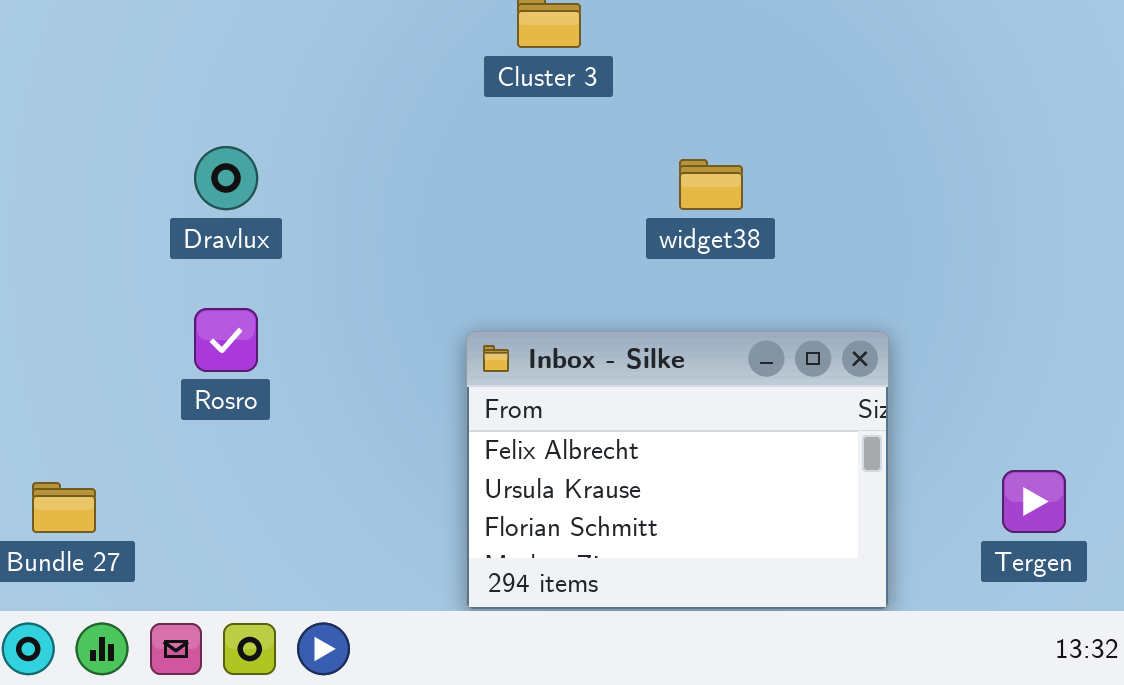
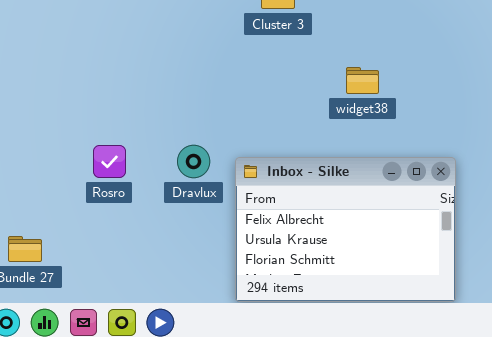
Dravlux: [194,146,258,210] -> [177,145,210,178], moved

